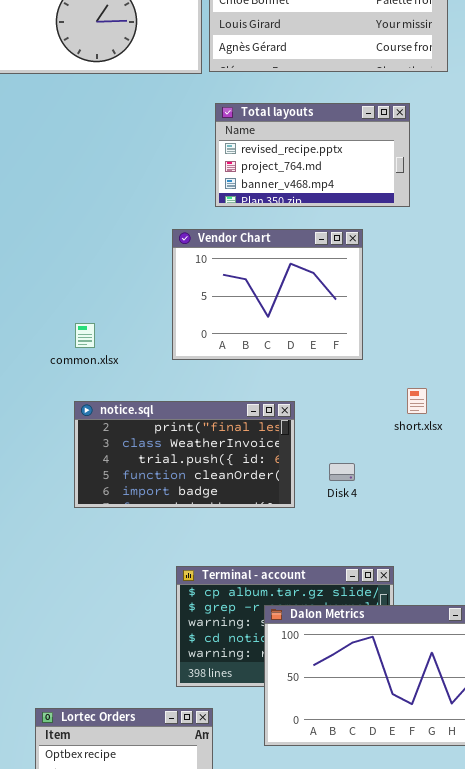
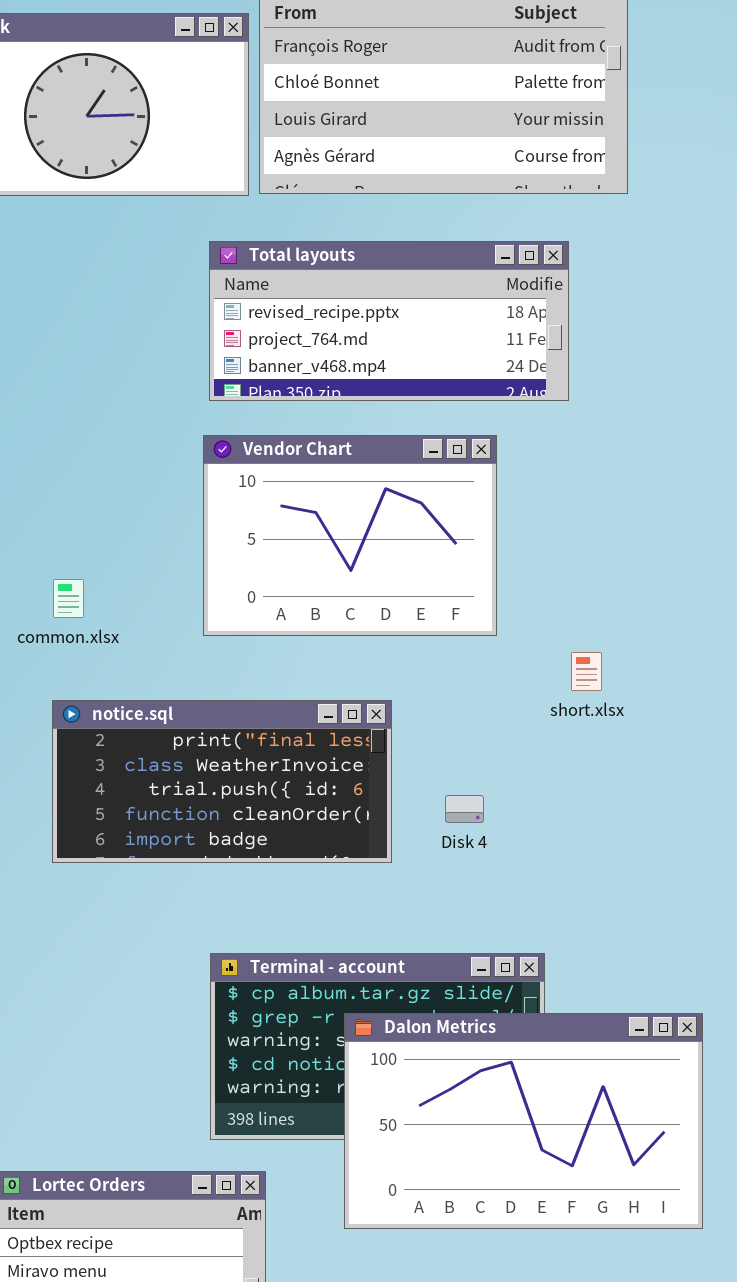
Total layouts: [215,103,410,207] -> [209,241,569,401], resized
short.xlsx: [407,388,427,414] -> [571,652,602,691], moved

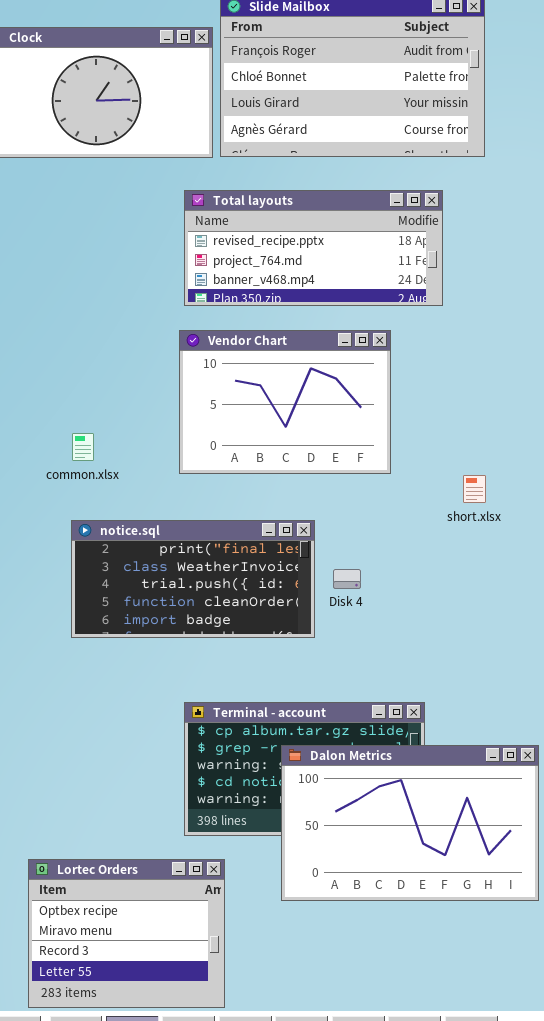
short.xlsx: [571,652,602,691] -> [463,475,486,503], moved
Disk 4: [445,795,484,823] -> [333,569,361,589], moved

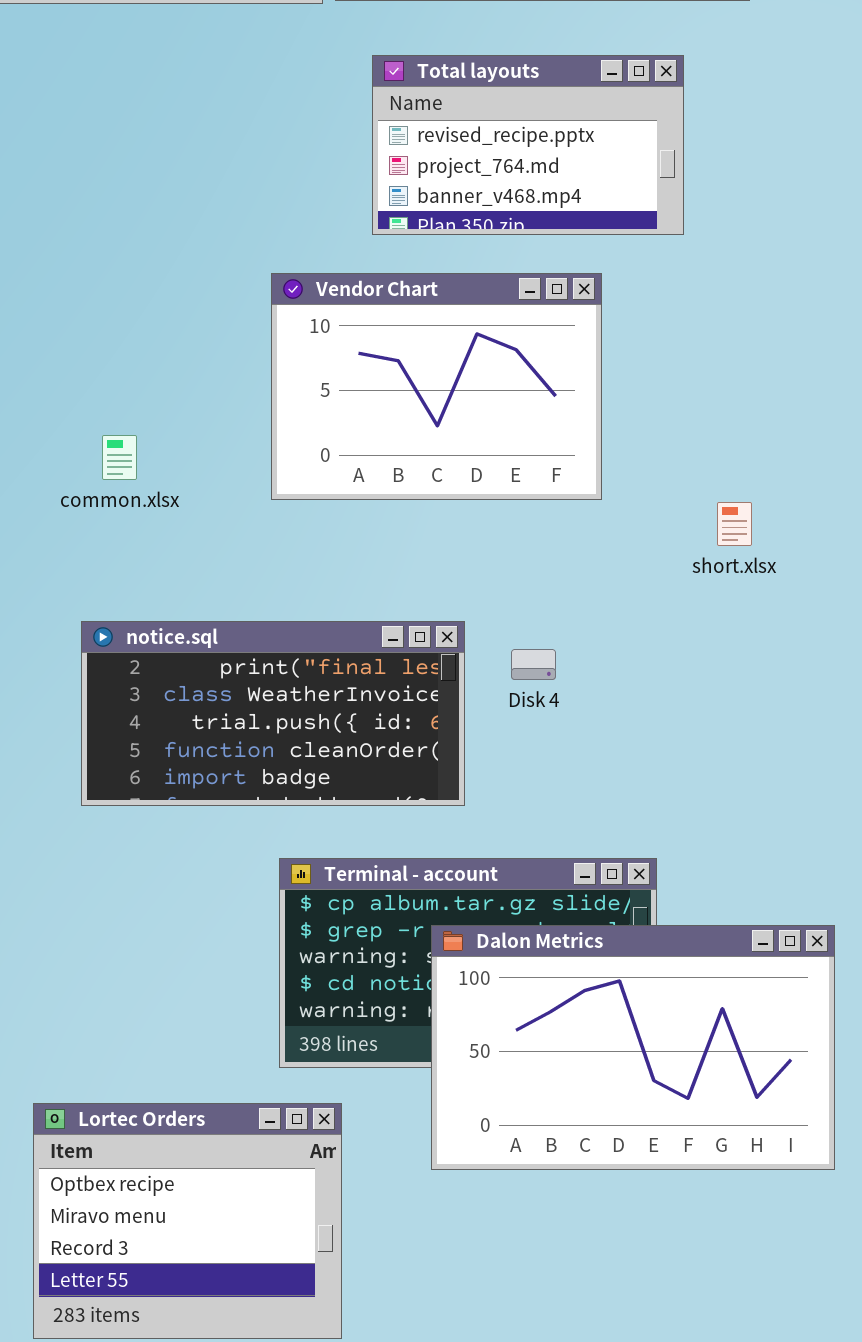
Total layouts: [184,190,443,306] -> [372,55,684,235], resized
notice.sql: [71,520,315,638] -> [81,621,465,806], moved

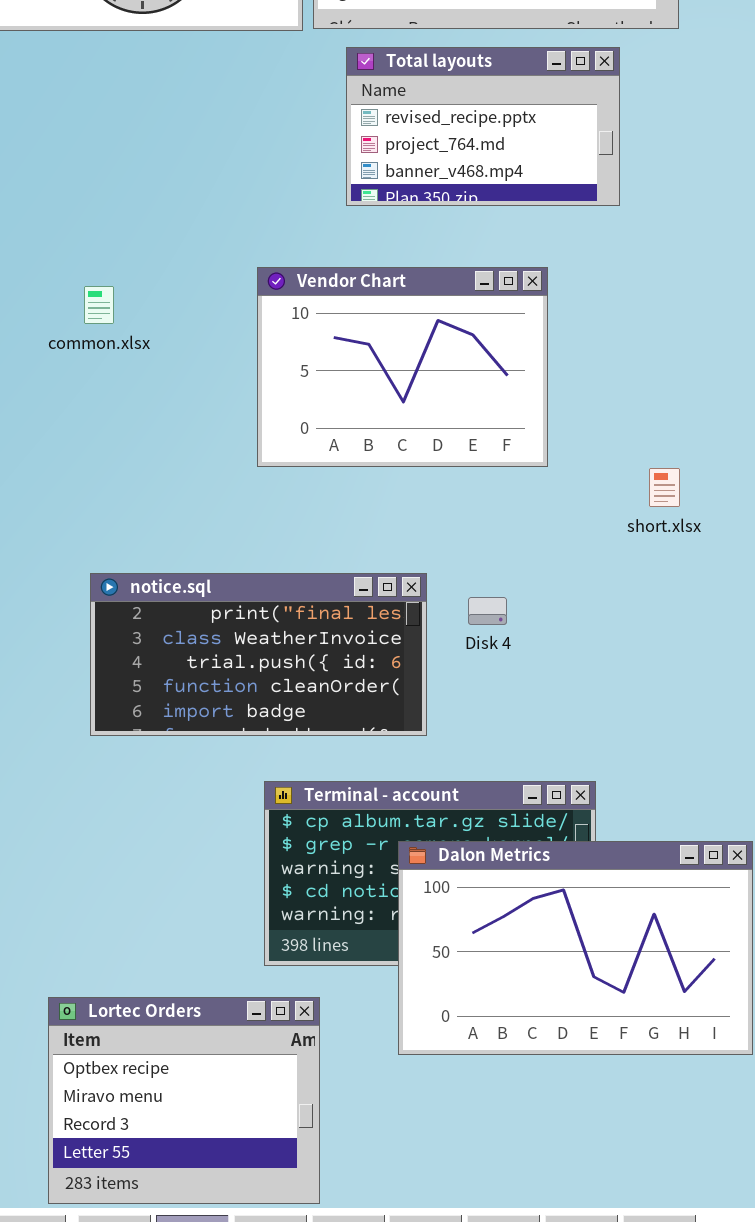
Total layouts: [372,55,684,235] -> [346,47,620,206], moved
common.xlsx: [102,435,137,480] -> [84,286,114,324], moved

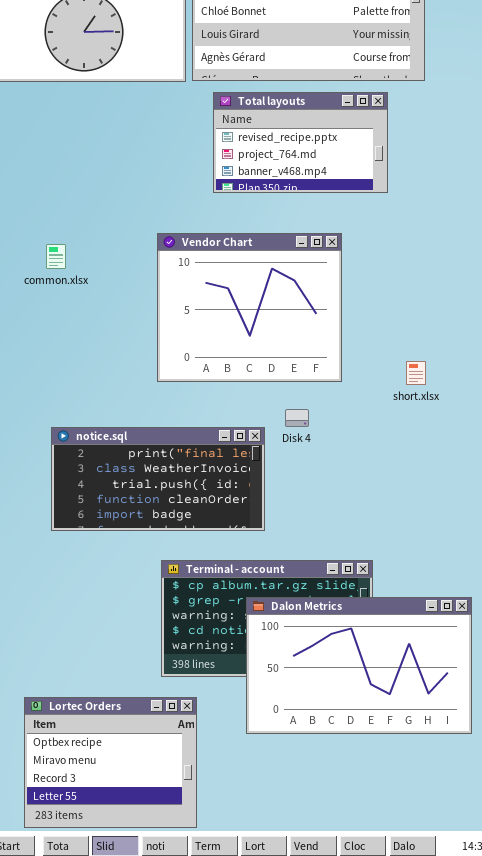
Vendor Chart: [257,267,548,467] -> [157,233,342,382], resized
Disk 4: [468,597,507,625] -> [285,409,309,427], moved

